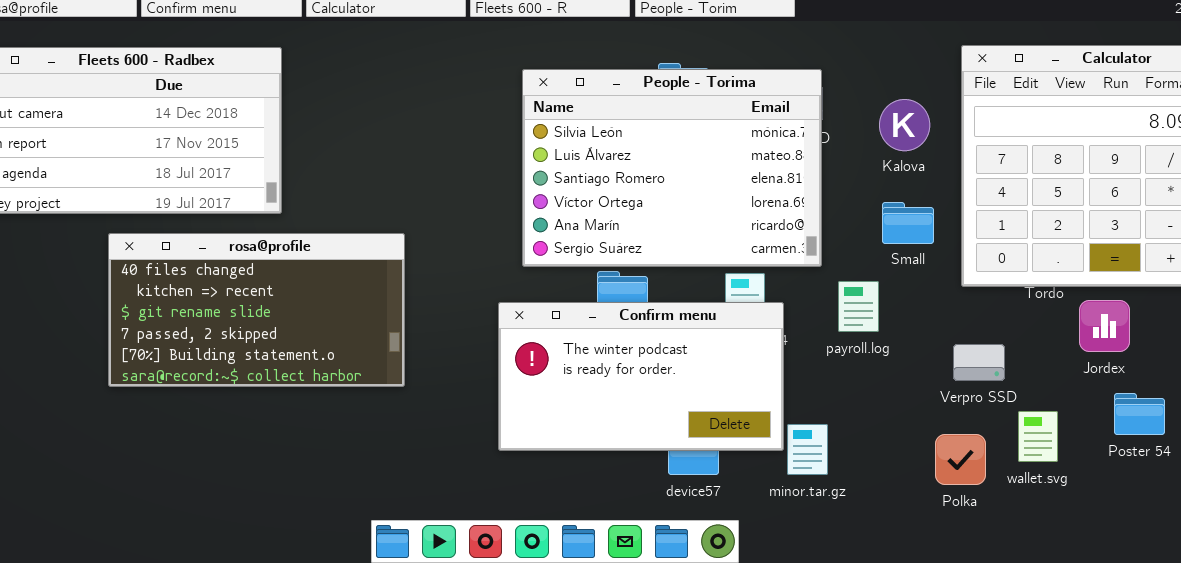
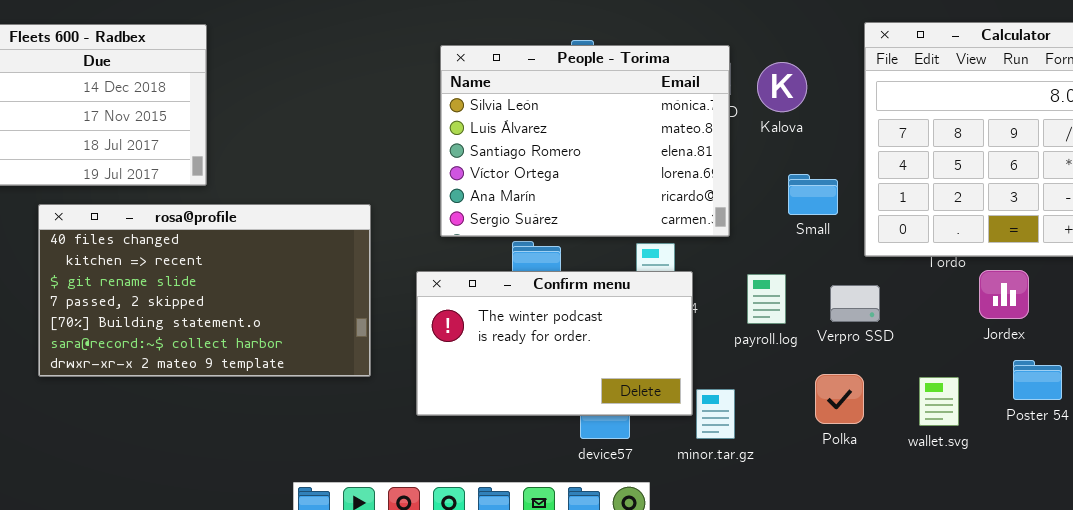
Kalova: [879,99,930,151] -> [757,62,807,112], moved
rosa@profile: [108,233,405,387] -> [38,204,371,377], resized
payroll.log: [838,281,879,332] -> [747,274,786,324], moved
Verpro SSD: [953,344,1005,381] -> [830,285,880,322], moved
Polka: [935,434,986,485] -> [815,374,864,424], moved

